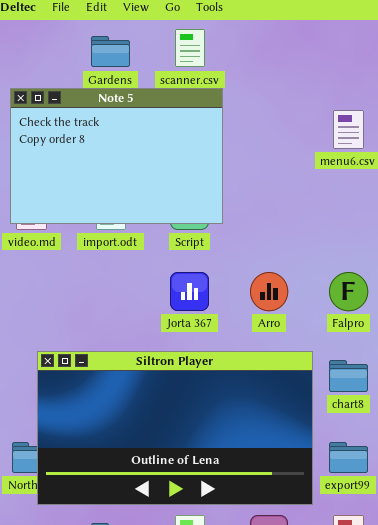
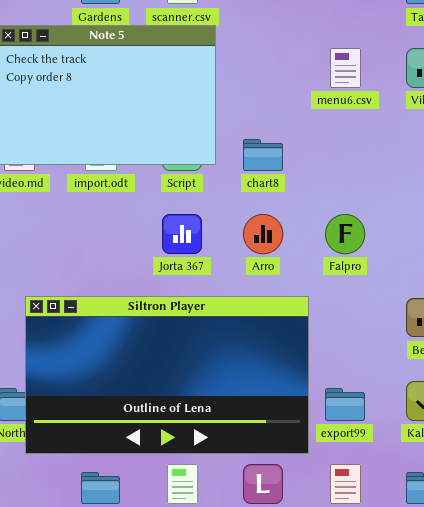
chart8: [329,360,368,392] -> [243,139,283,171], moved

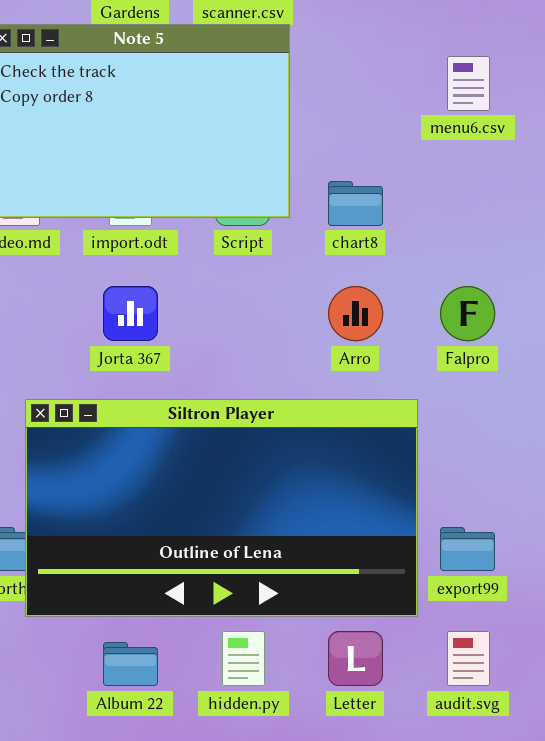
Jorta 367: [162,214,202,254] -> [103,286,158,341], moved

